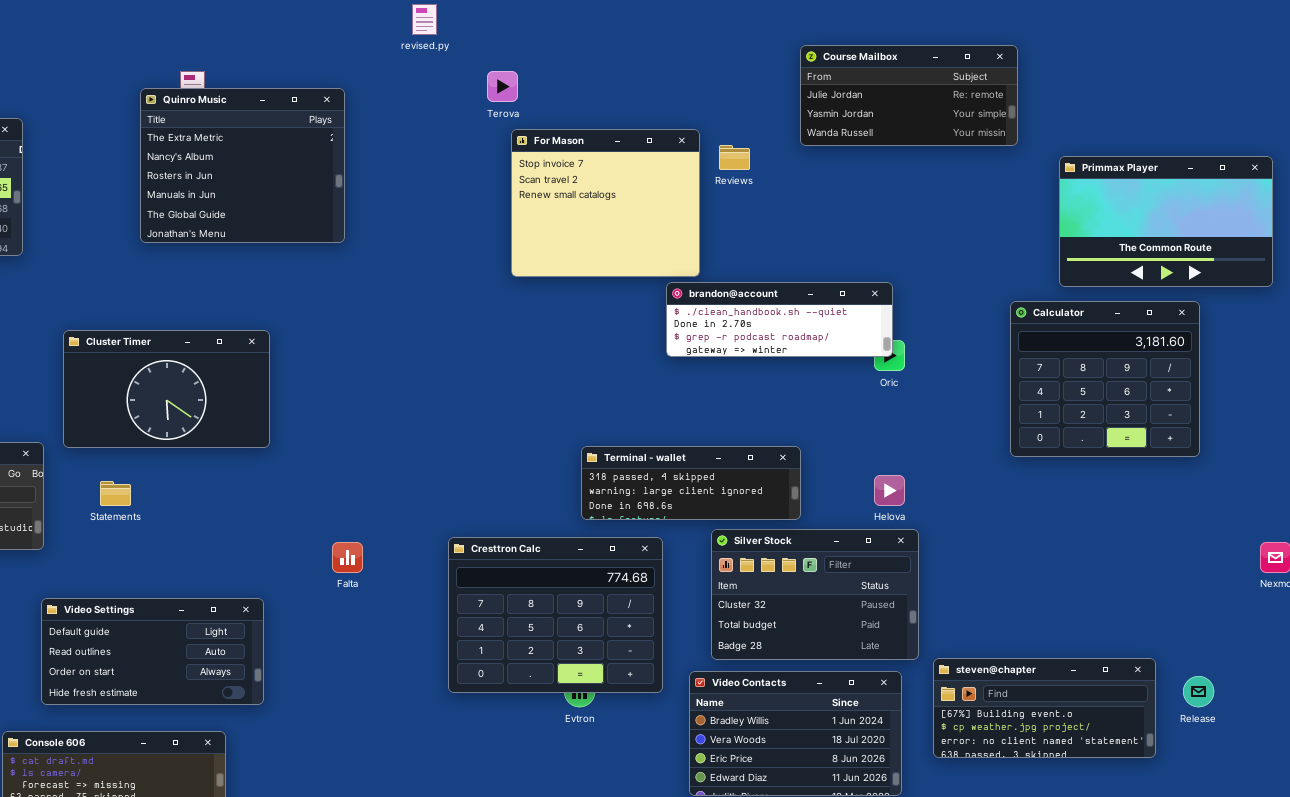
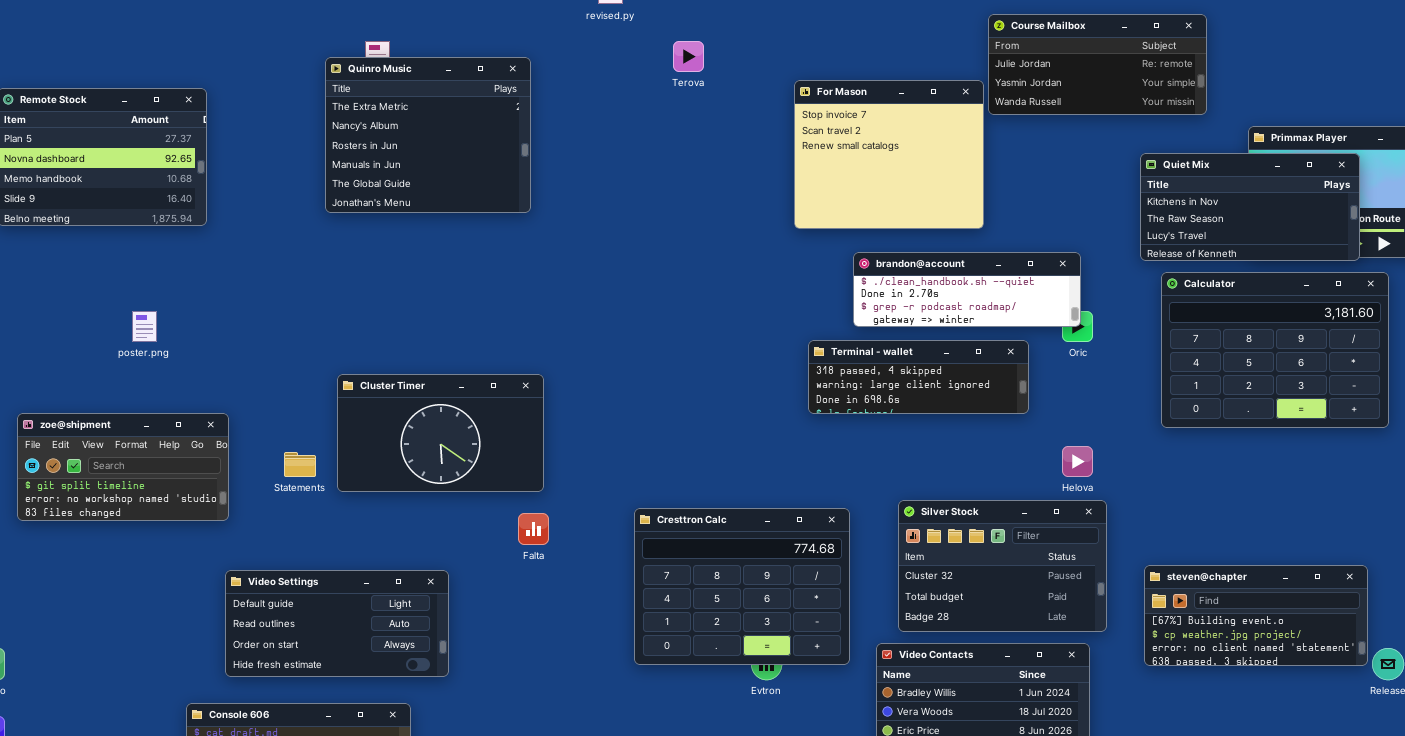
For Mason: [511,129,700,277] -> [794,80,984,229], moved
Quiet Mix: none -> [1140,153,1360,261], opened
Calculator: [1010,301,1200,457] -> [1161,272,1389,428], resized
Cluster Timer: [63,330,270,448] -> [337,374,544,492], moved
Terminal - wallet: [581,446,801,520] -> [808,340,1029,414], moved
steven@chapter: [933,658,1156,758] -> [1144,565,1368,666], moved

